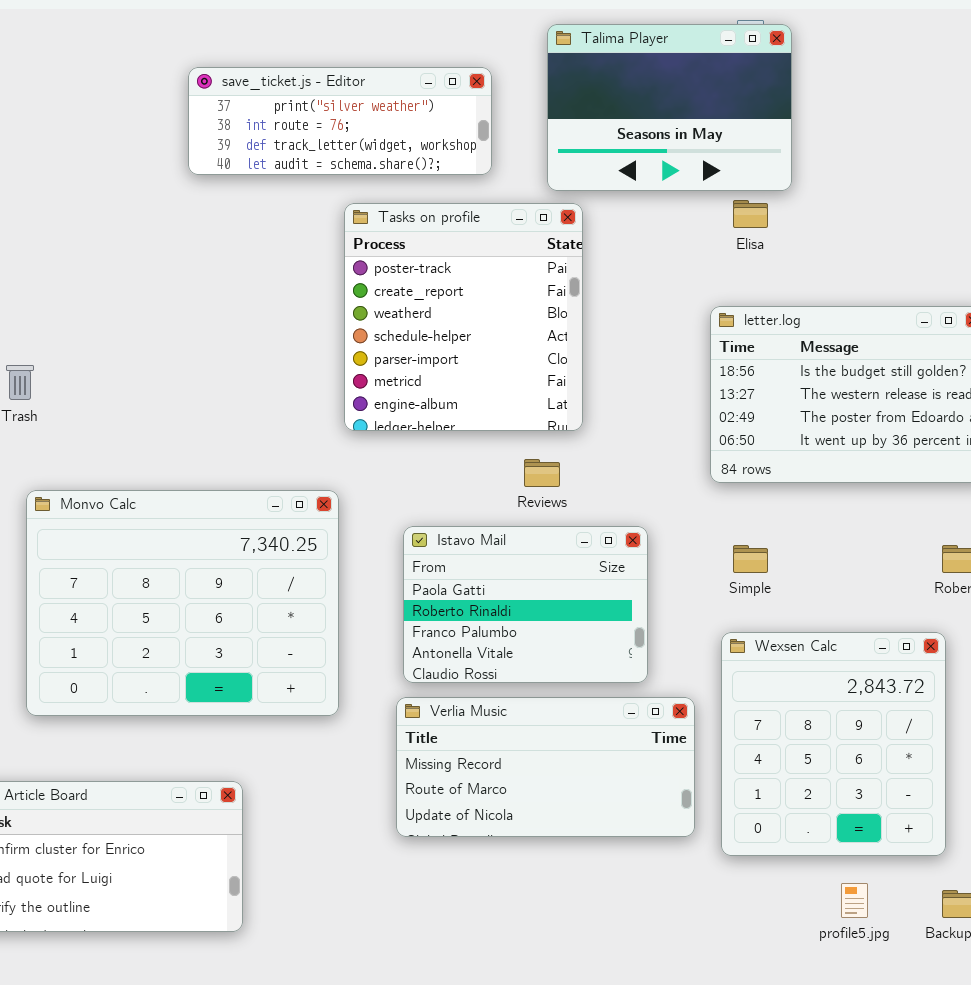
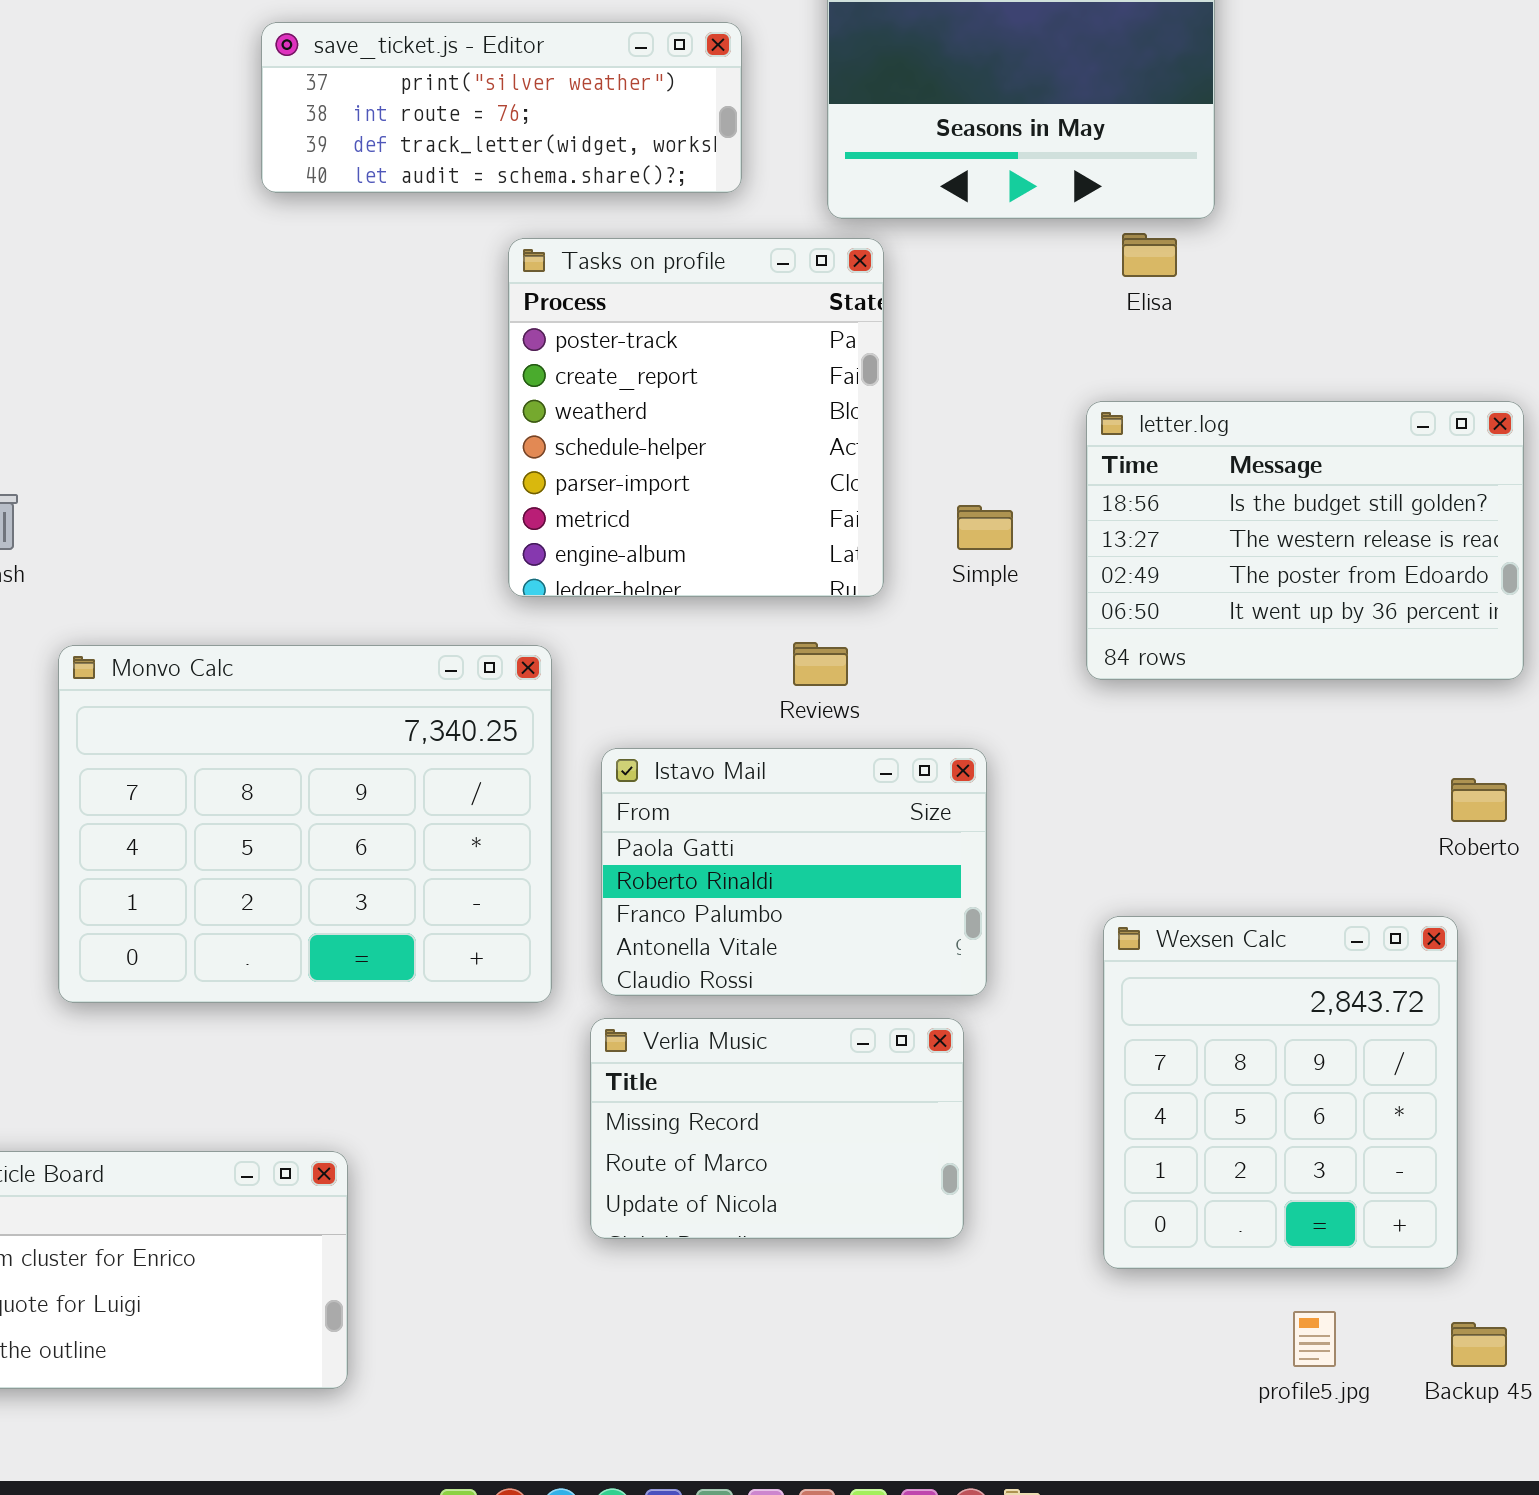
Monvo Calc: [26,490,339,716] -> [58,645,552,1003], moved
Simple: [733,545,768,573] -> [957,505,1013,550], moved
Verlia Music: [396,697,695,837] -> [590,1018,964,1239], resized

